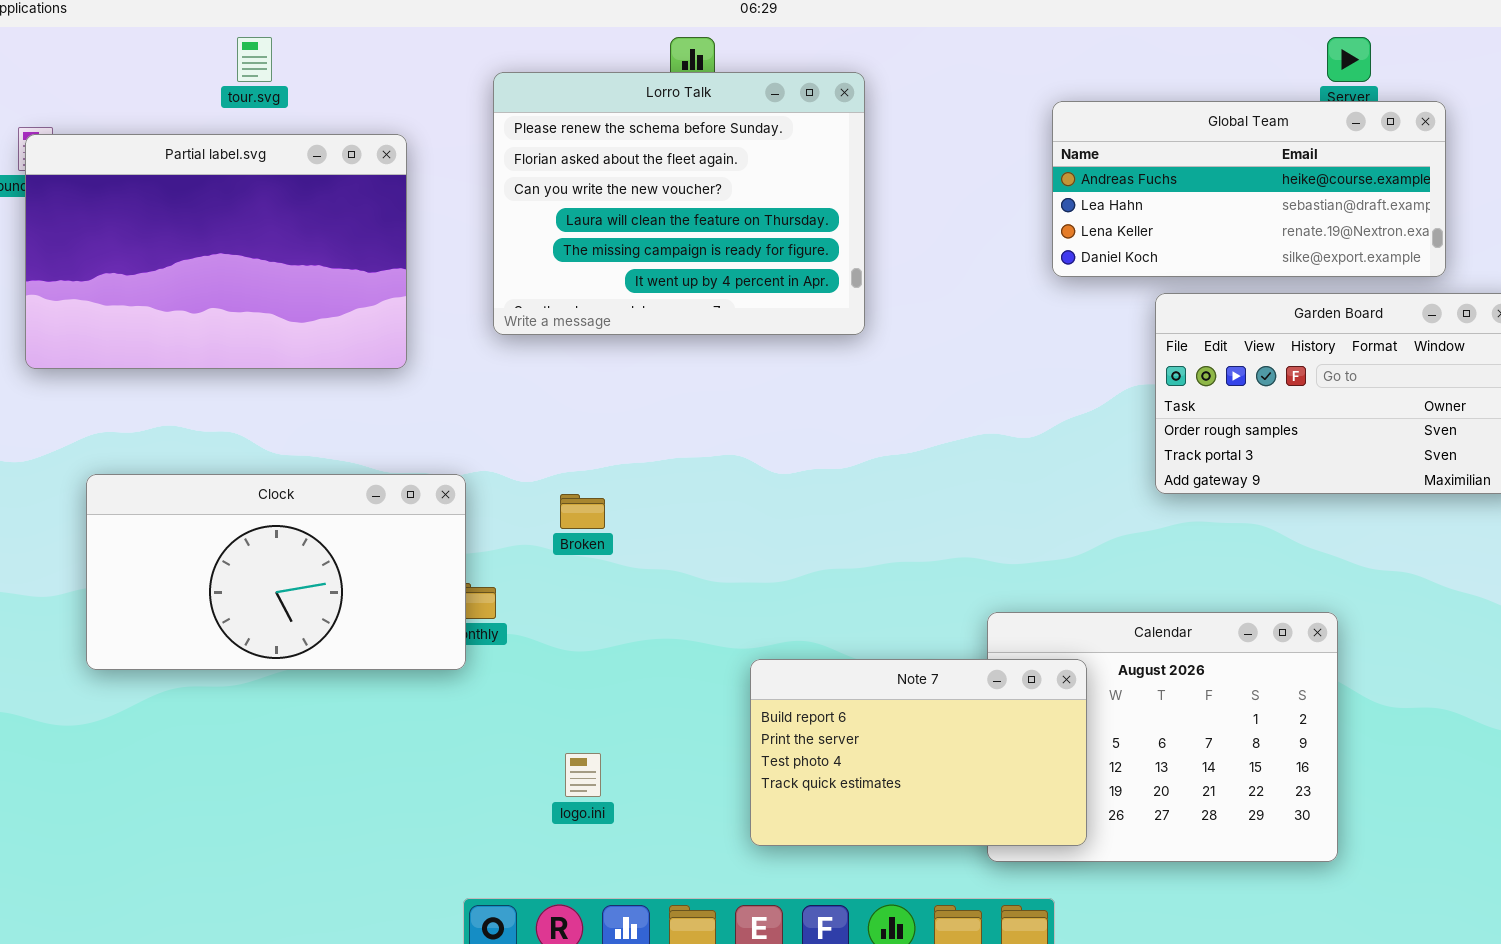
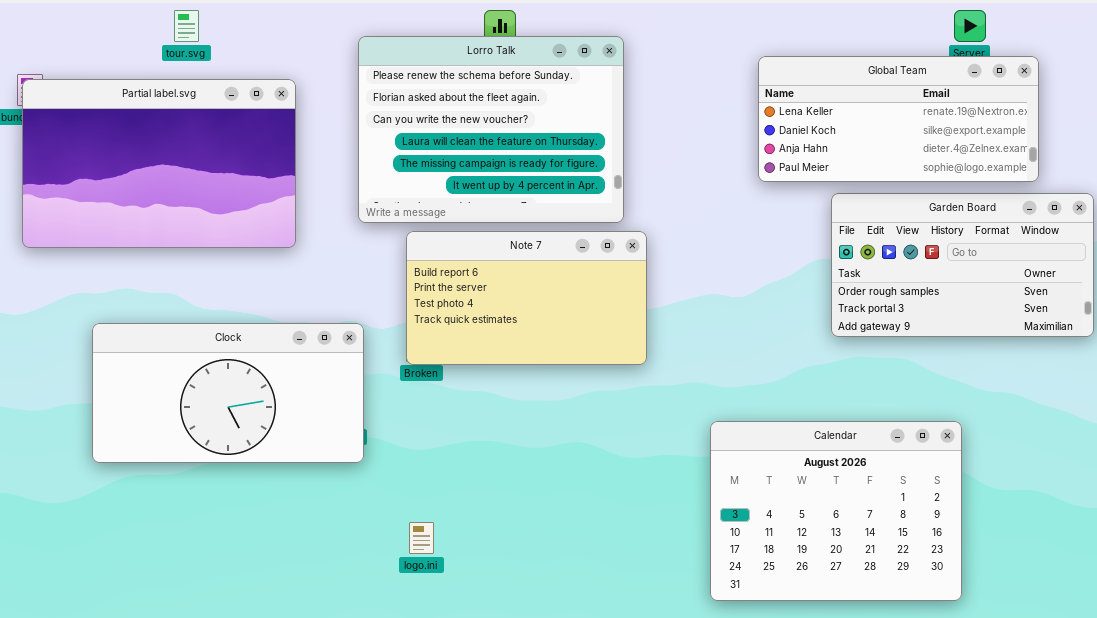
Global Team: [1052,101,1446,277] -> [758,56,1039,182], scrolled down 2 rows
Clock: [86,474,466,670] -> [92,323,364,463], moved
Note 7: [750,659,1087,846] -> [406,231,647,365], moved

